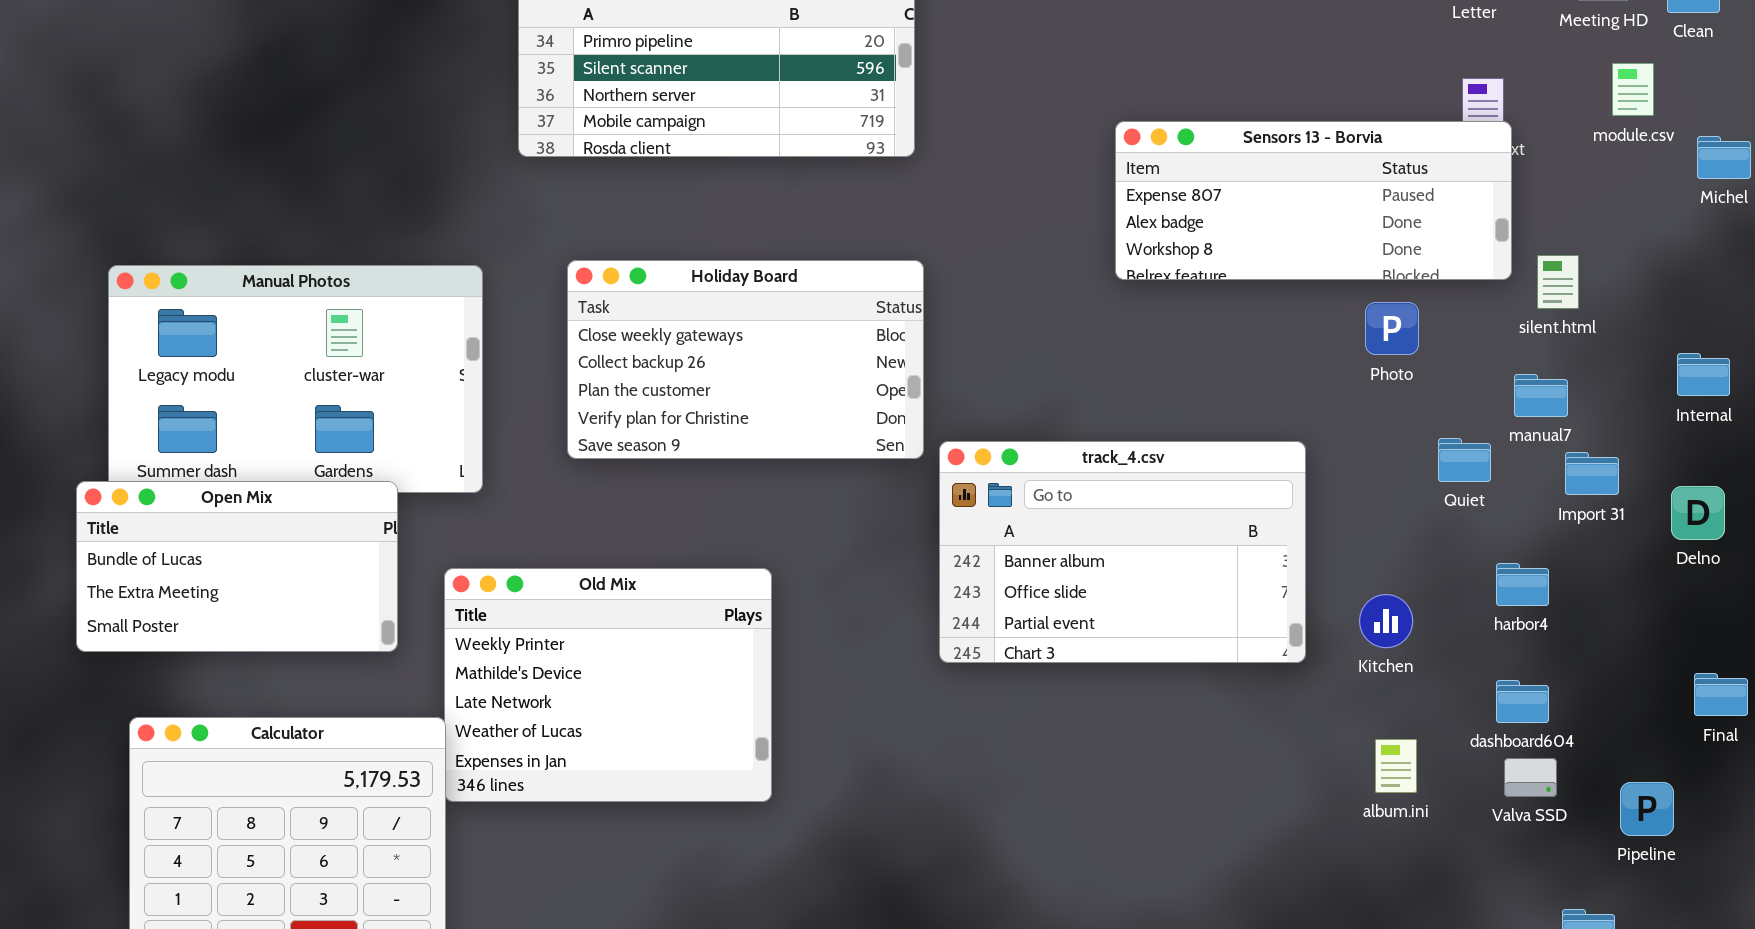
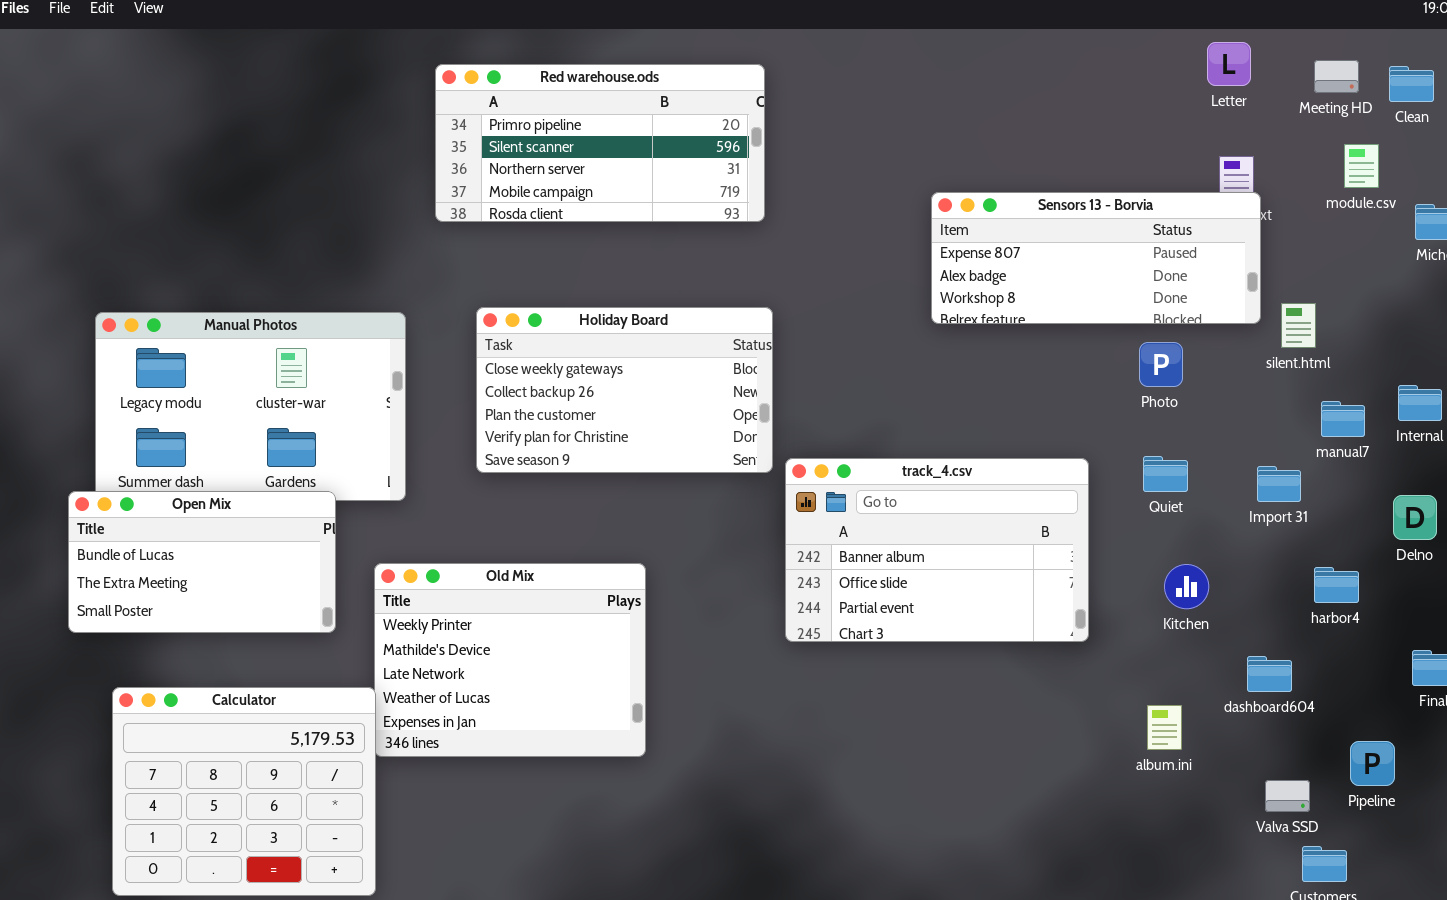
manual7: [1514,374,1568,417] -> [1321,401,1365,437], moved
Quiet: [1438,438,1491,482] -> [1143,456,1188,492], moved
Import 31: [1565,452,1619,495] -> [1257,466,1301,502], moved
harbor4: [1496,563,1549,606] -> [1314,567,1359,603], moved
Kitchen: [1359,594,1413,648] -> [1164,564,1209,609], moved
Valva SSD: [1504,758,1557,797] -> [1265,780,1310,812], moved

